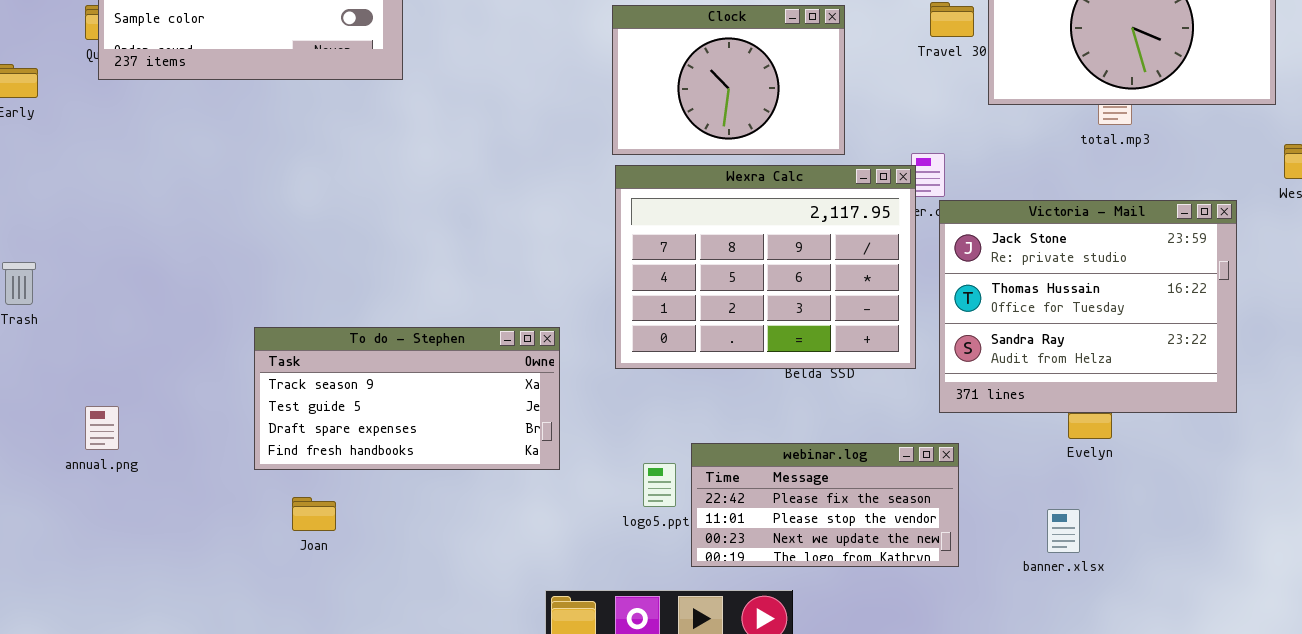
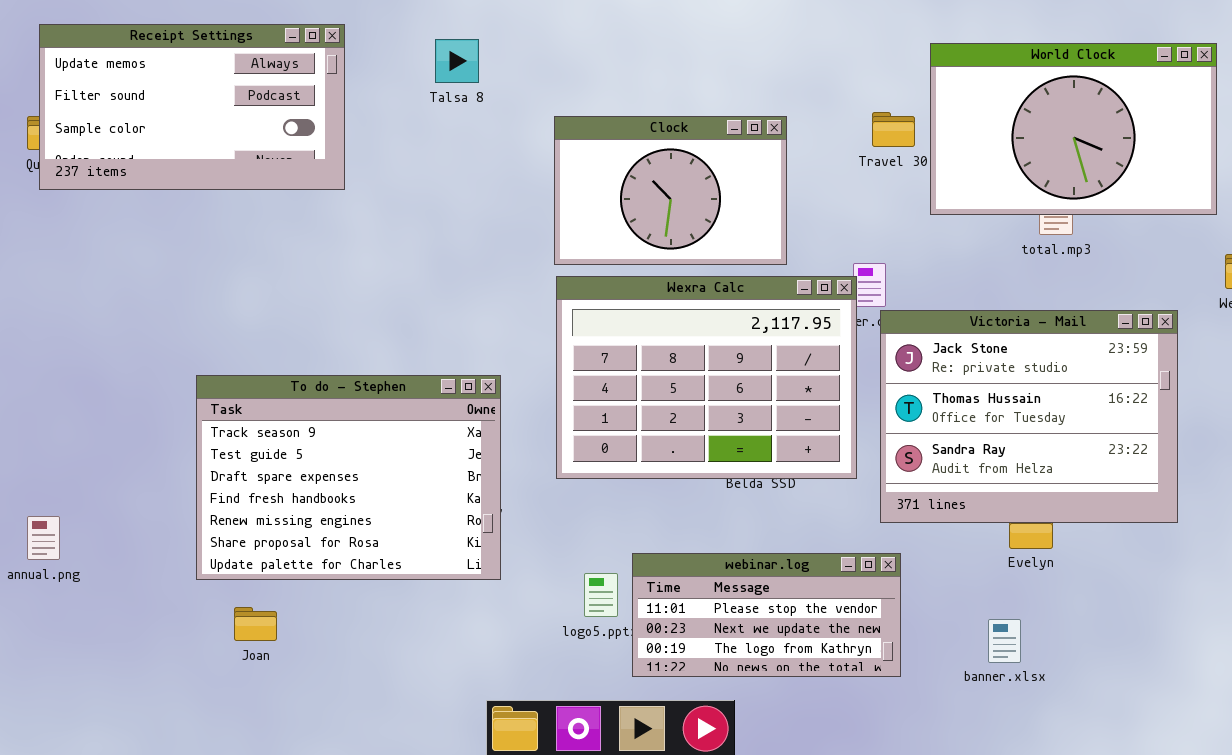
To do - Stephen: [254,327,560,470] -> [196,375,501,580], resized
webinar.log: [691,443,959,567] -> [632,553,901,677], scrolled down 1 row

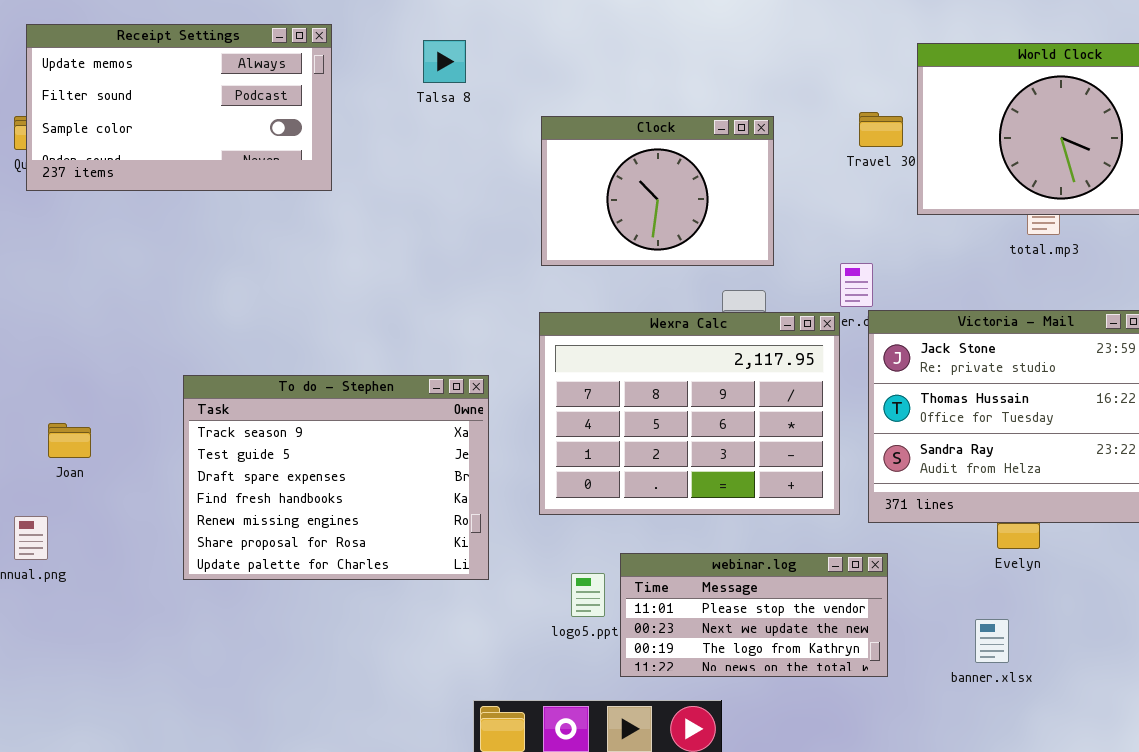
Wexra Calc: [556,276,857,479] -> [539,312,840,515], moved
Joan: [234,607,277,641] -> [48,423,91,458], moved

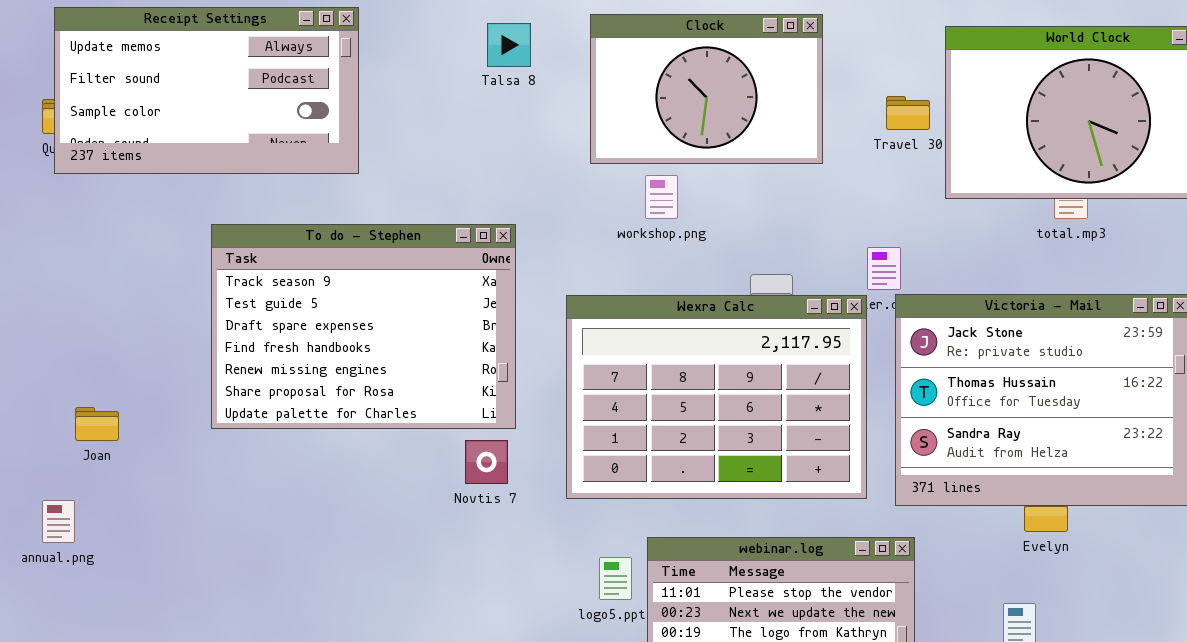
Talsa 8: [423,40,466,83] -> [487,23,531,67], moved
Clock: [541,116,774,266] -> [590,14,823,164], moved
To do - Stephen: [183,375,489,580] -> [211,224,516,429], moved

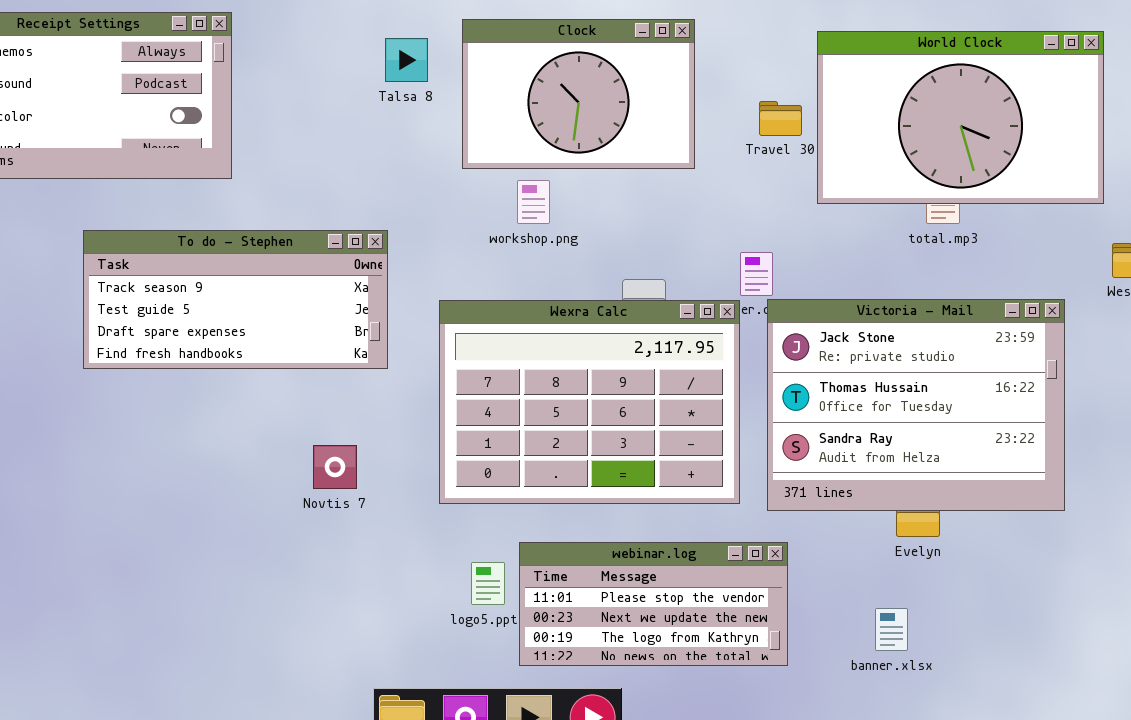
Talsa 8: [487,23,531,67] -> [385,38,428,82], moved
To do - Stephen: [211,224,516,429] -> [83,230,388,369], resized
Novtis 7: [465,440,508,484] -> [313,445,357,489], moved

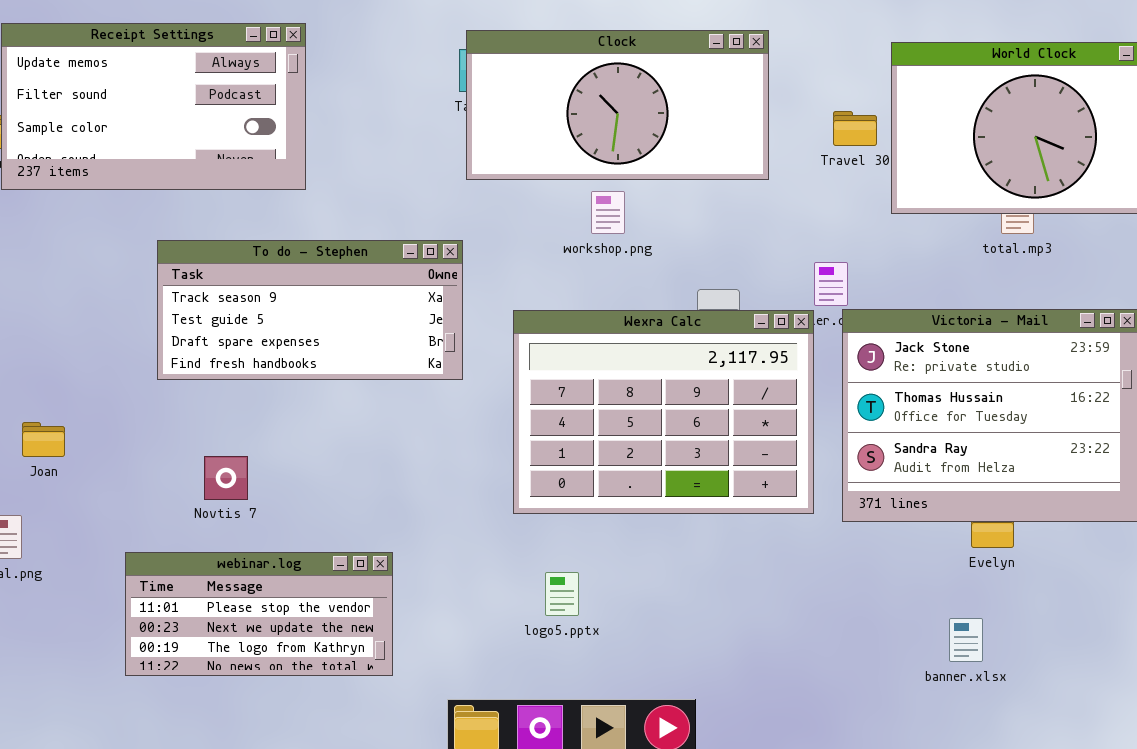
Clock: [462,19,695,169] -> [466,30,769,180], resized
Novtis 7: [313,445,357,489] -> [204,456,248,500], moved
webinar.log: [519,542,788,666] -> [125,552,393,676], moved

